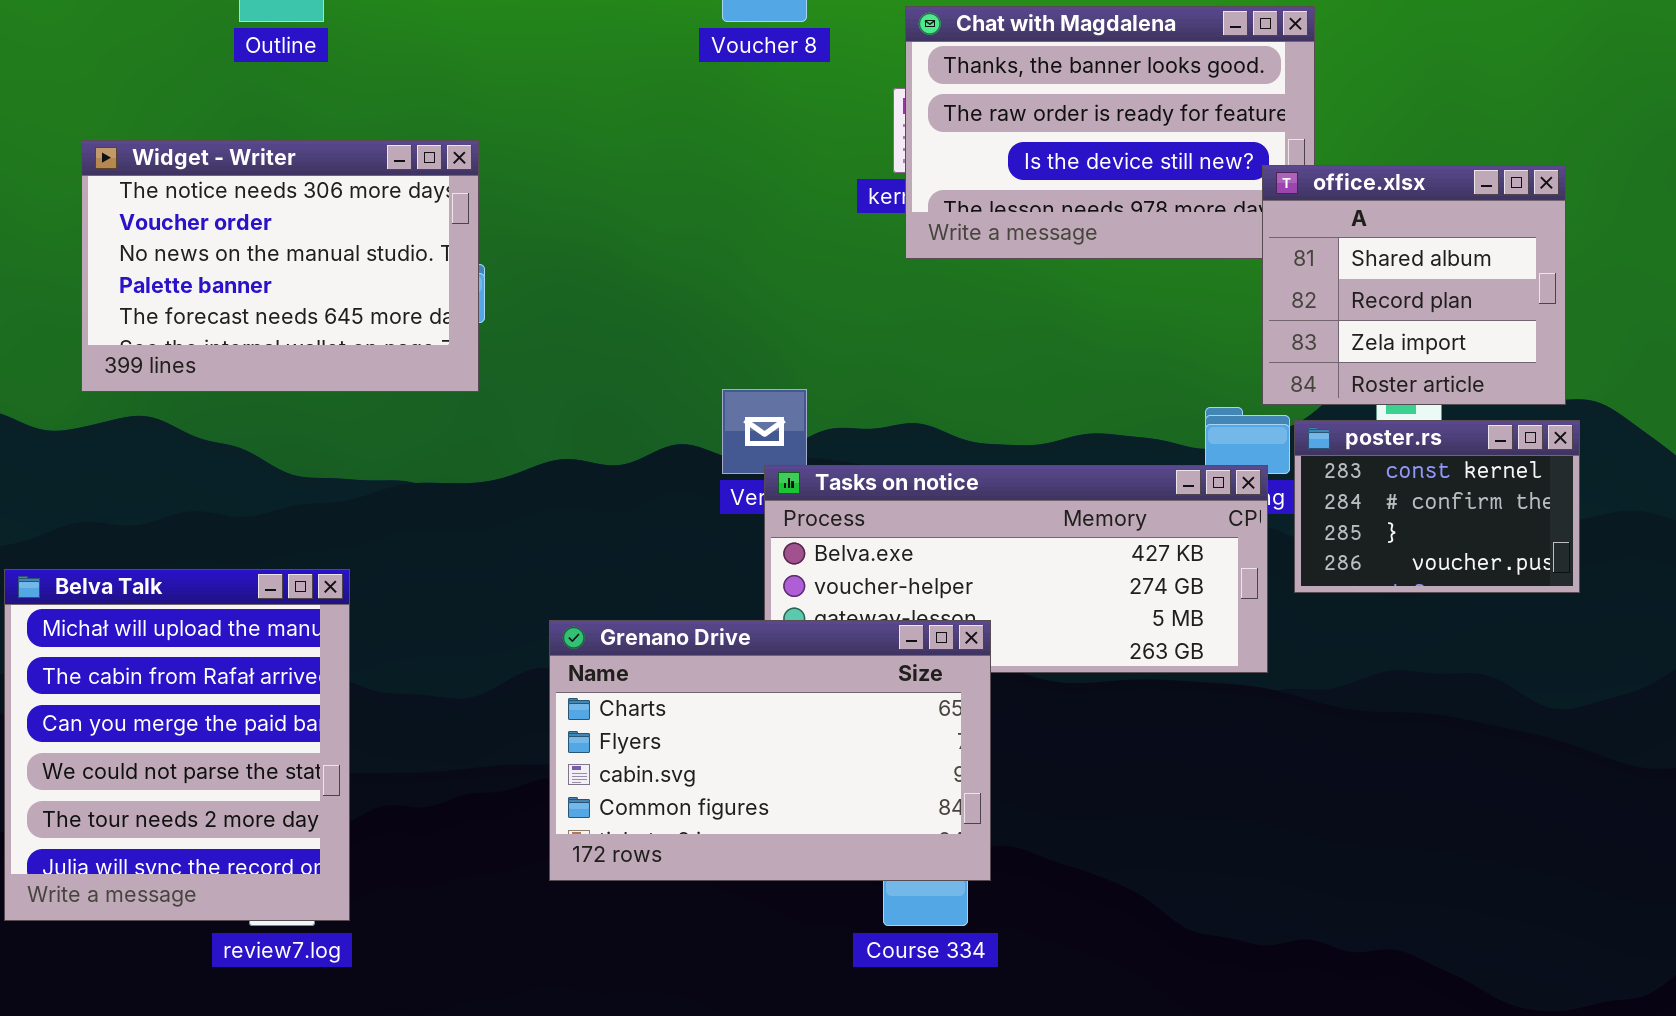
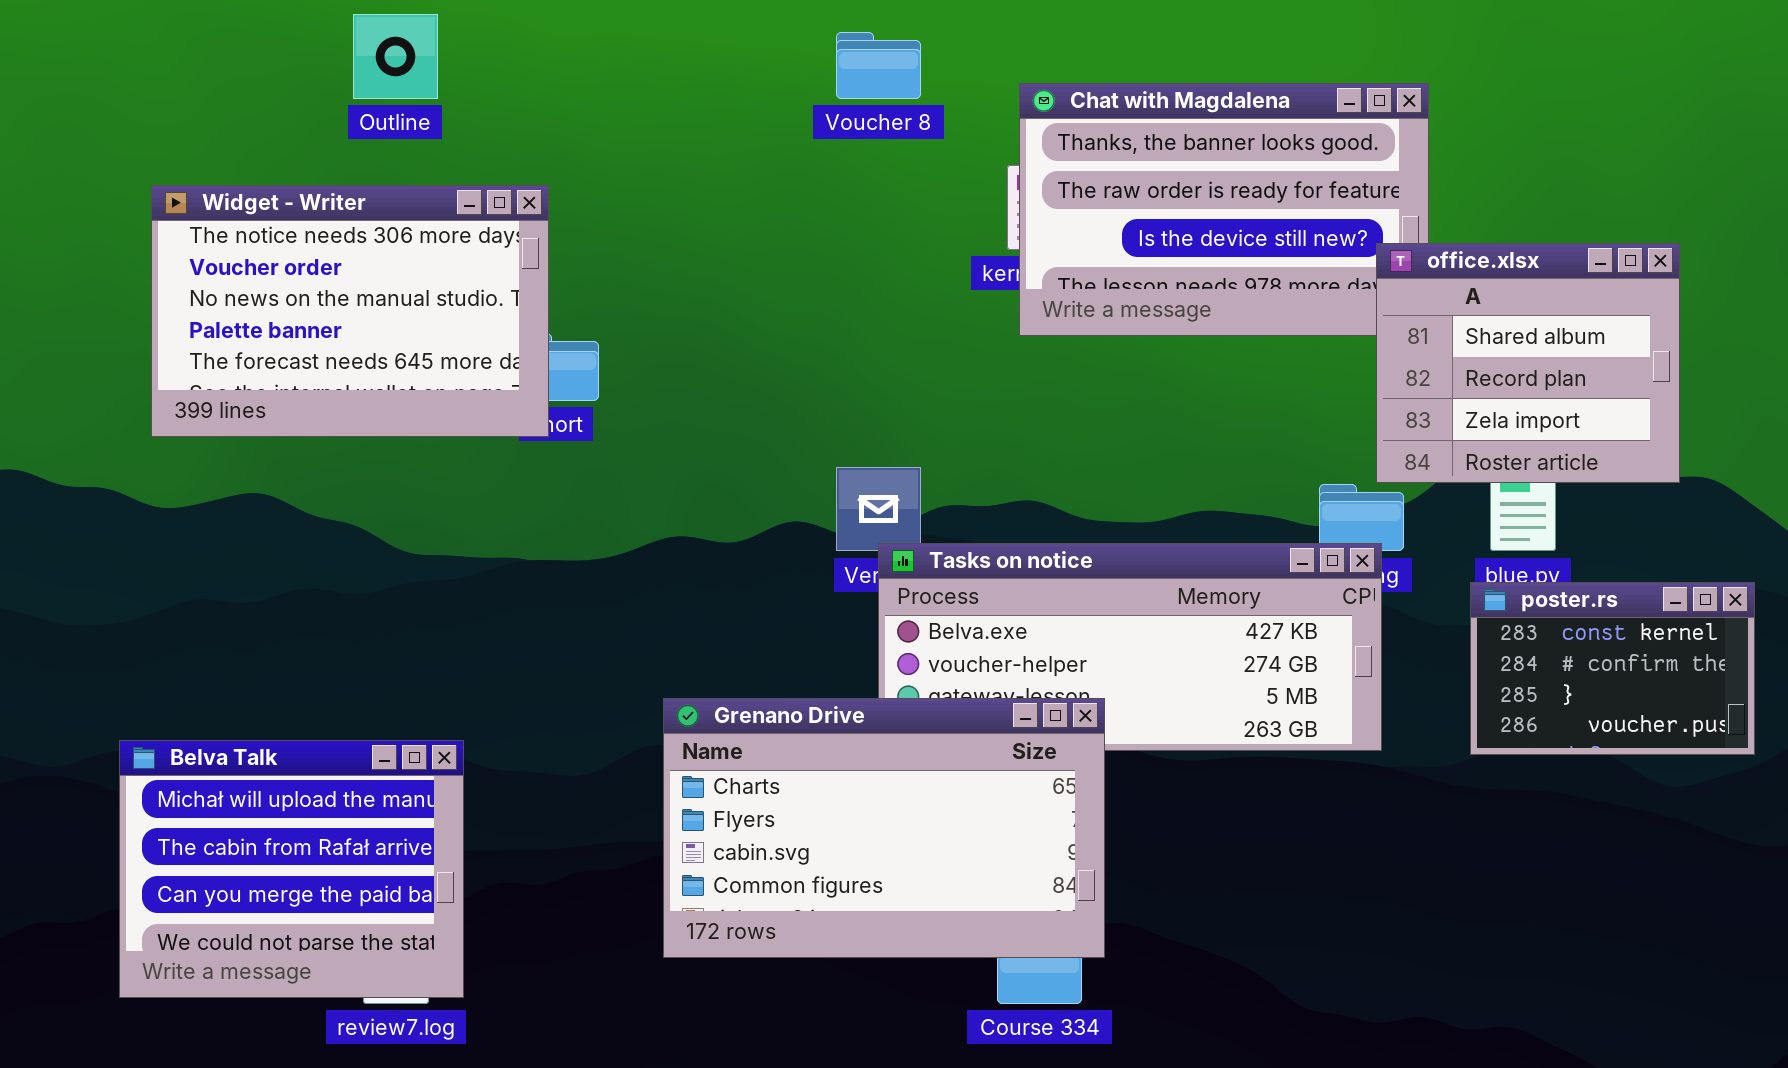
Widget - Writer: [81,140,479,392] -> [151,185,549,437], moved
poster.rs: [1294,420,1580,593] -> [1470,582,1755,755], moved
Belva Talk: [4,569,350,921] -> [119,740,464,998], resized

